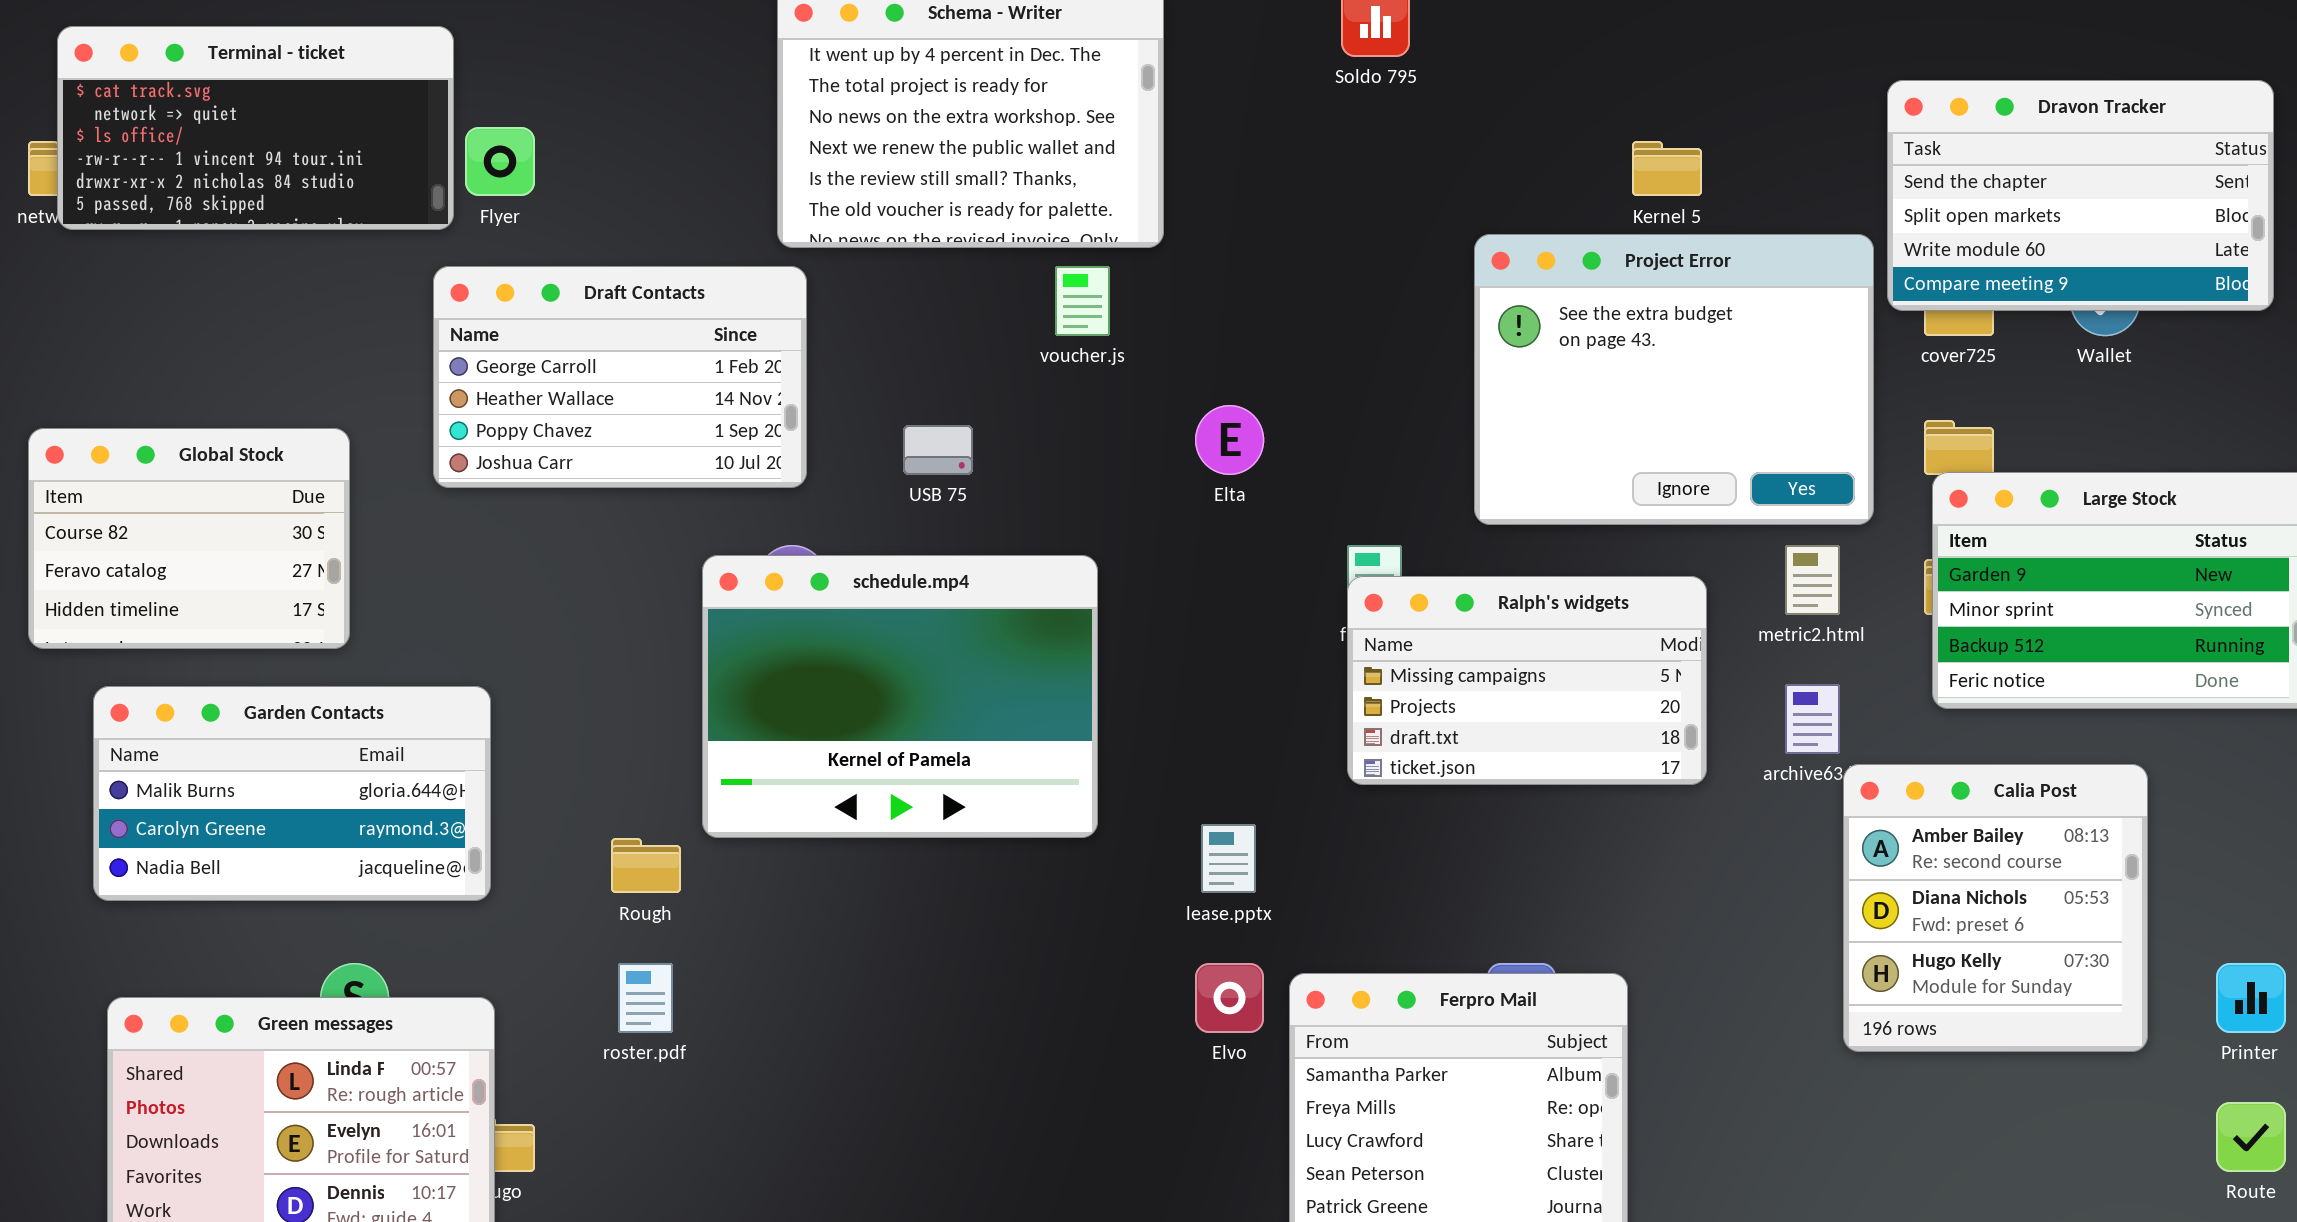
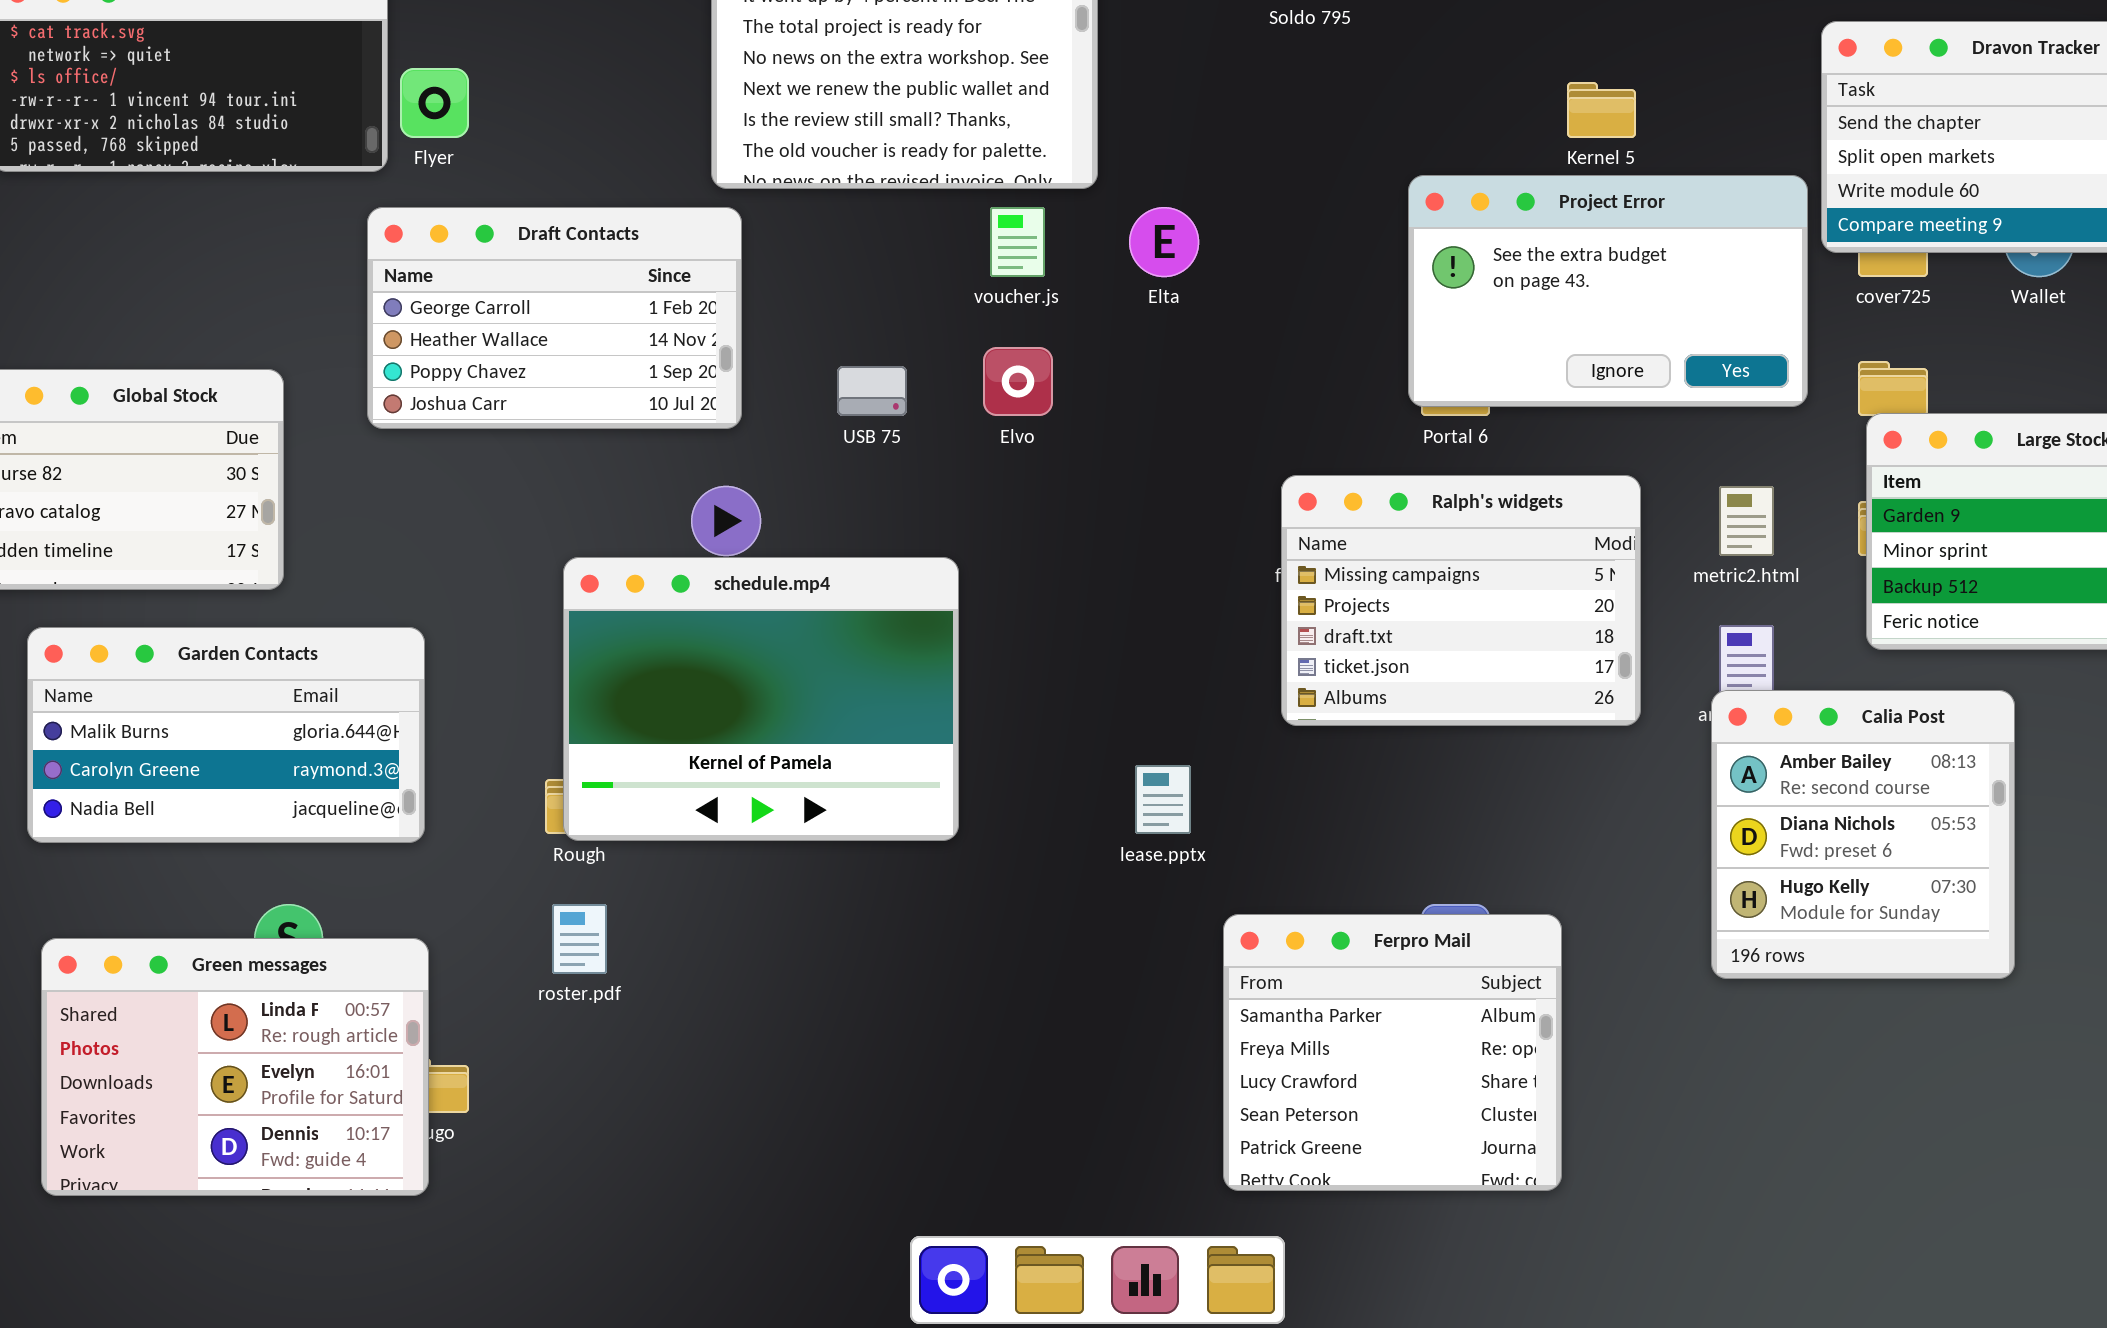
Project Error: [1474,234,1874,525] -> [1408,175,1808,407], resized
Elta: [1195,405,1264,475] -> [1129,207,1199,277], moved
schedule.mp4: [702,555,1098,838] -> [563,557,959,841], moved
Ralph's widgets: [1347,576,1707,785] -> [1281,475,1641,726], resized
Calia Post: [1843,764,2148,1052] -> [1711,690,2015,979], moved
Elvo: [1195,963,1264,1033] -> [983,347,1053,416], moved

